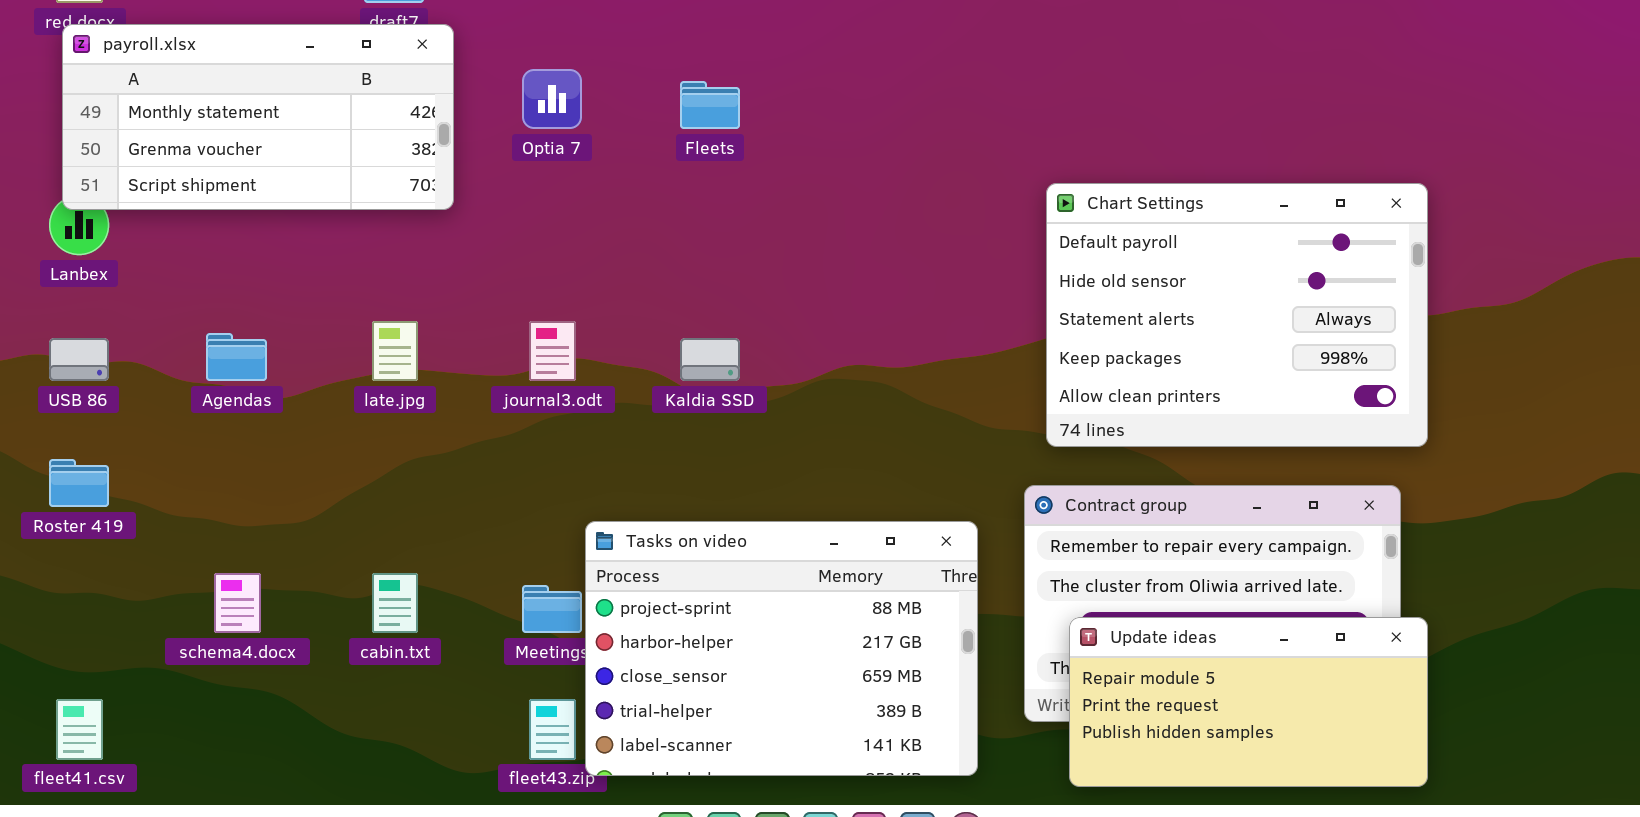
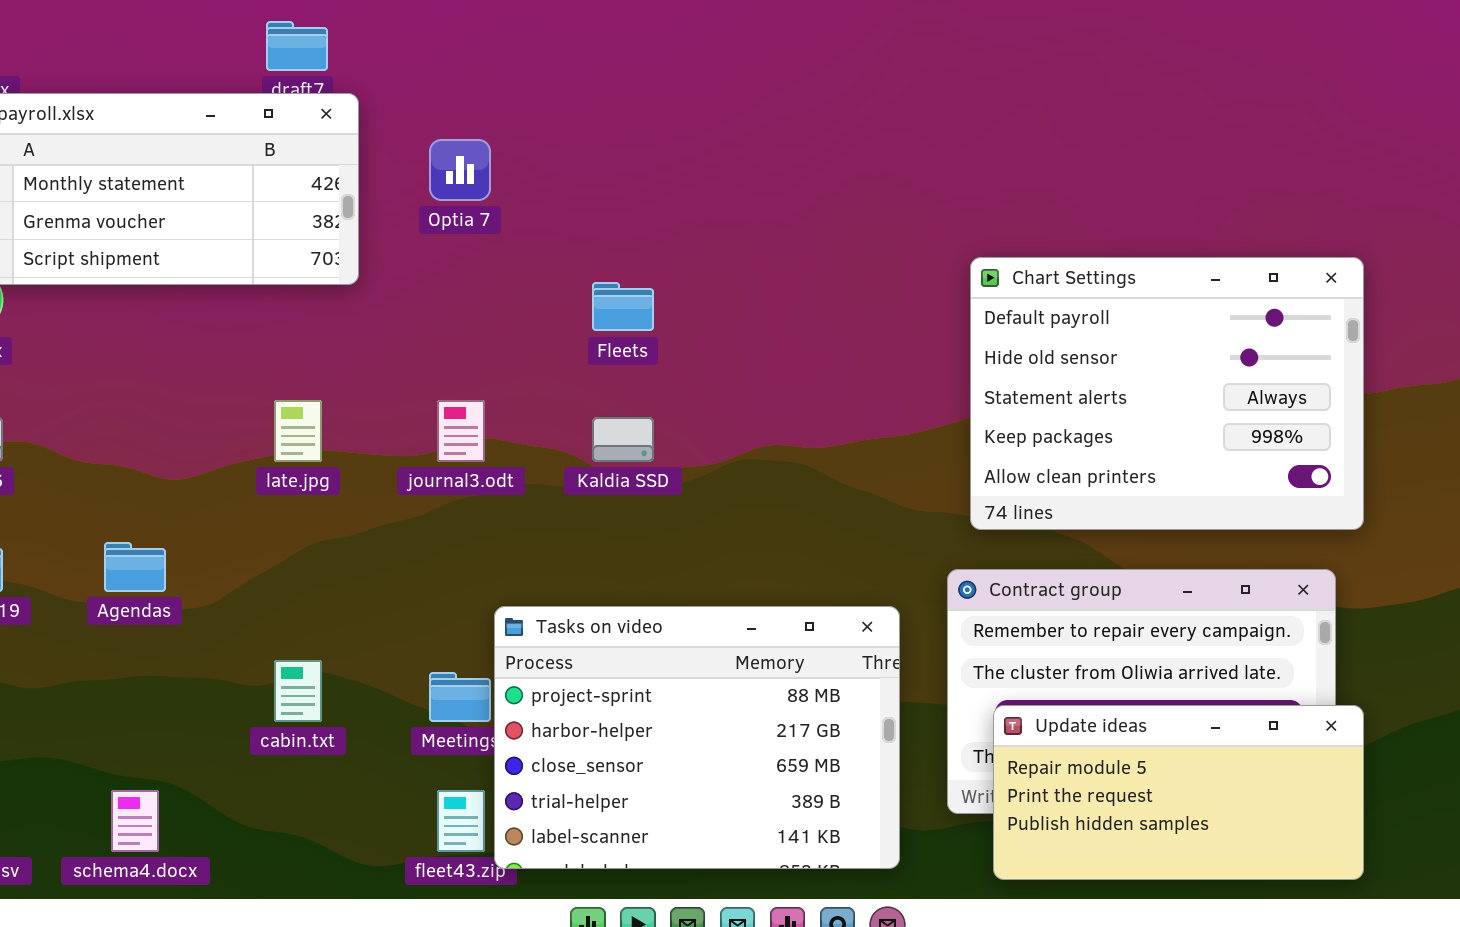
Fleets: [680,81,740,129] -> [592,282,654,331], moved
Agendas: [206,333,267,381] -> [104,542,166,592], moved
schema4.docx: [214,573,261,633] -> [111,790,159,852], moved

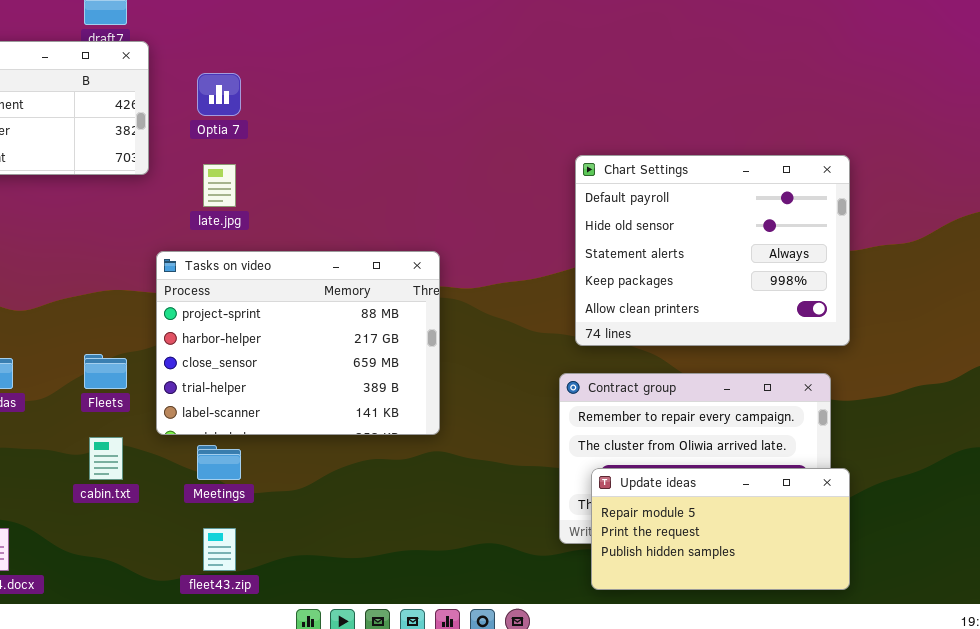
Fleets: [592,282,654,331] -> [84,354,127,389], moved
late.jpg: [274,400,322,462] -> [203,164,236,207], moved
Tasks on video: [494,606,900,869] -> [156,251,440,435], moved

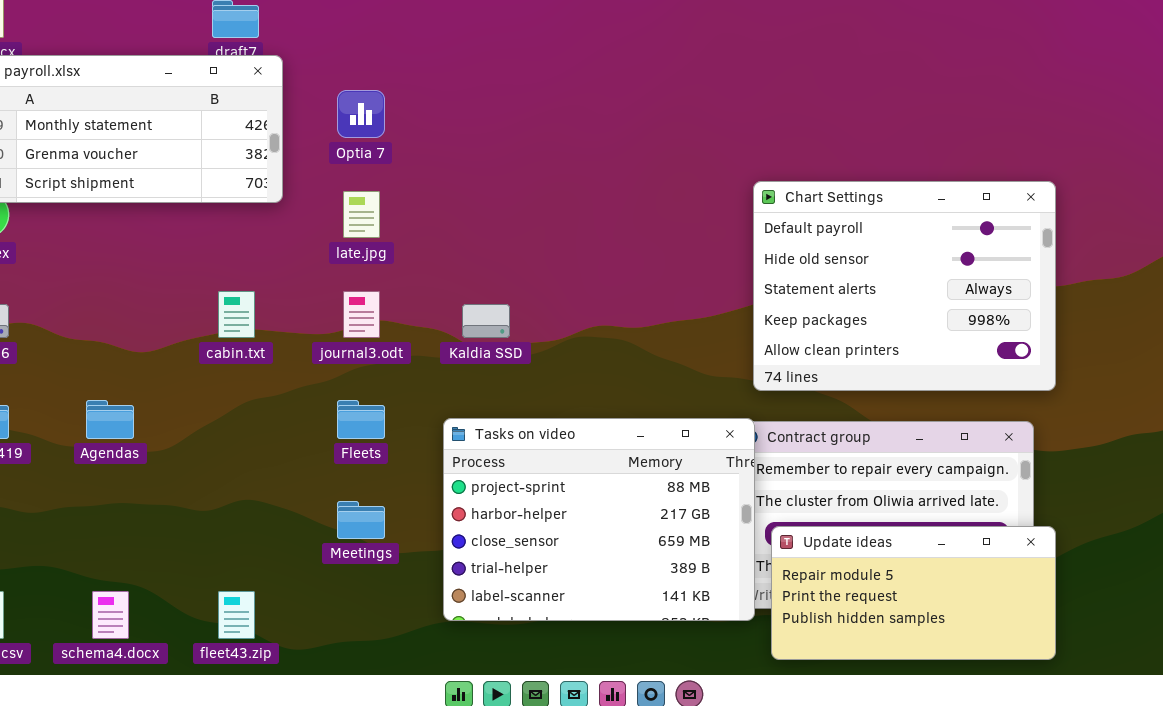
Tasks on video: [156,251,440,435] -> [443,418,755,621], moved
Fleets: [84,354,127,389] -> [337,400,385,439], moved
cabin.txt: [89,437,123,480] -> [218,291,255,338], moved
fleet43.zip: [203,528,236,571] -> [218,591,255,639], moved

